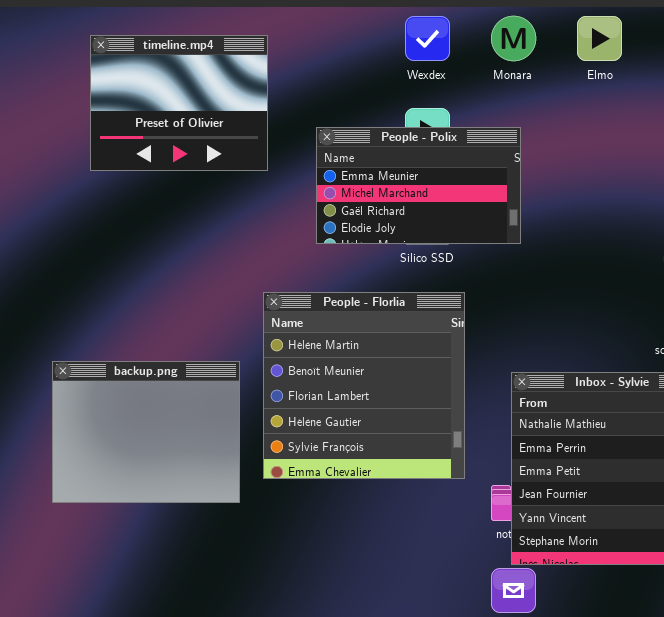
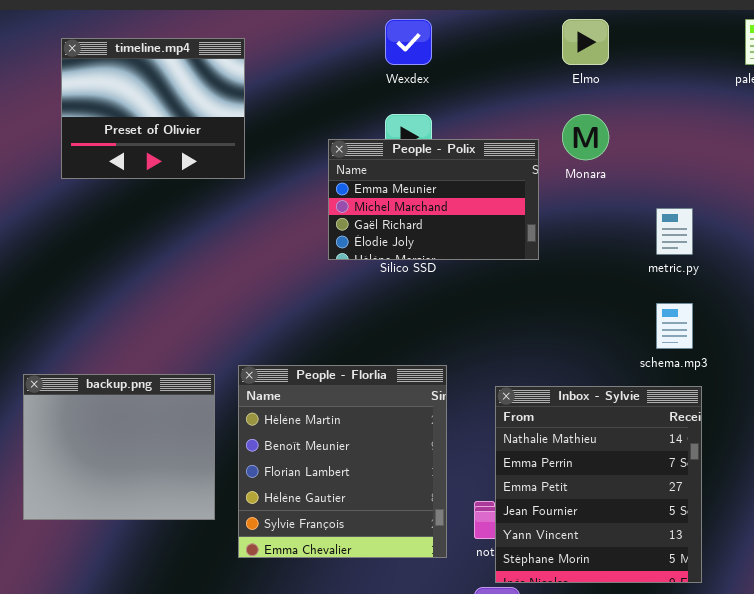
Monara: [491,16,536,61] -> [562,114,609,160], moved
People - Polix: [316,127,521,244] -> [328,139,539,260], moved
People - Florlia: [263,292,465,479] -> [238,365,447,558], moved

